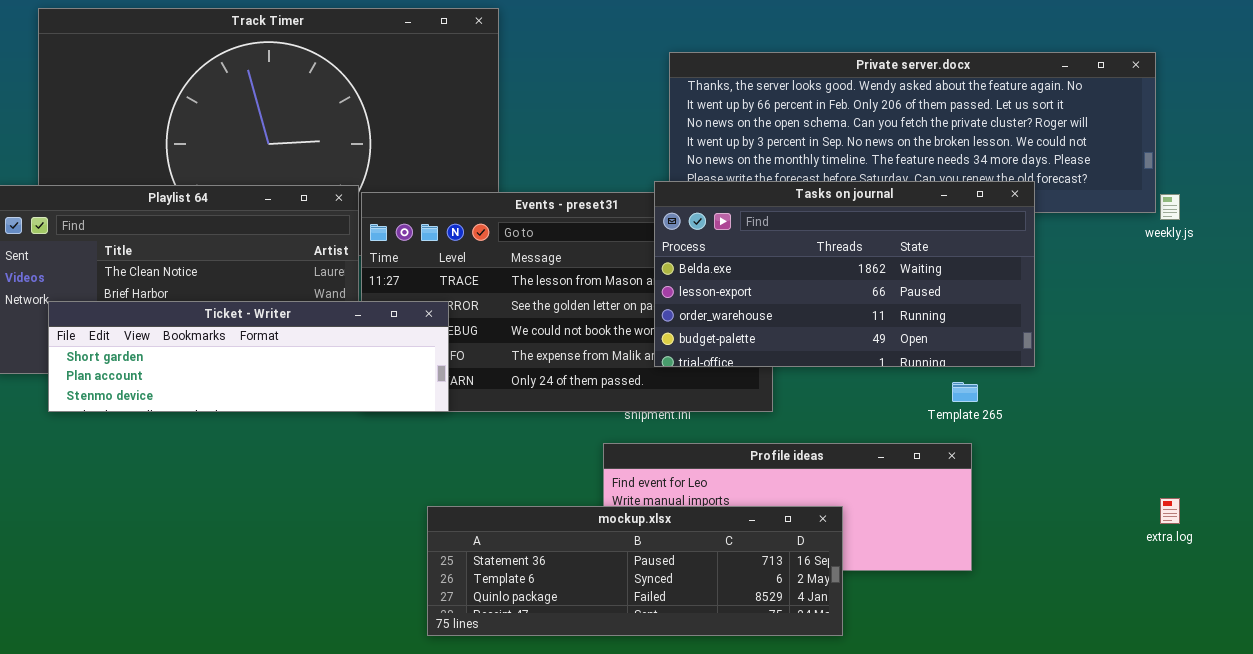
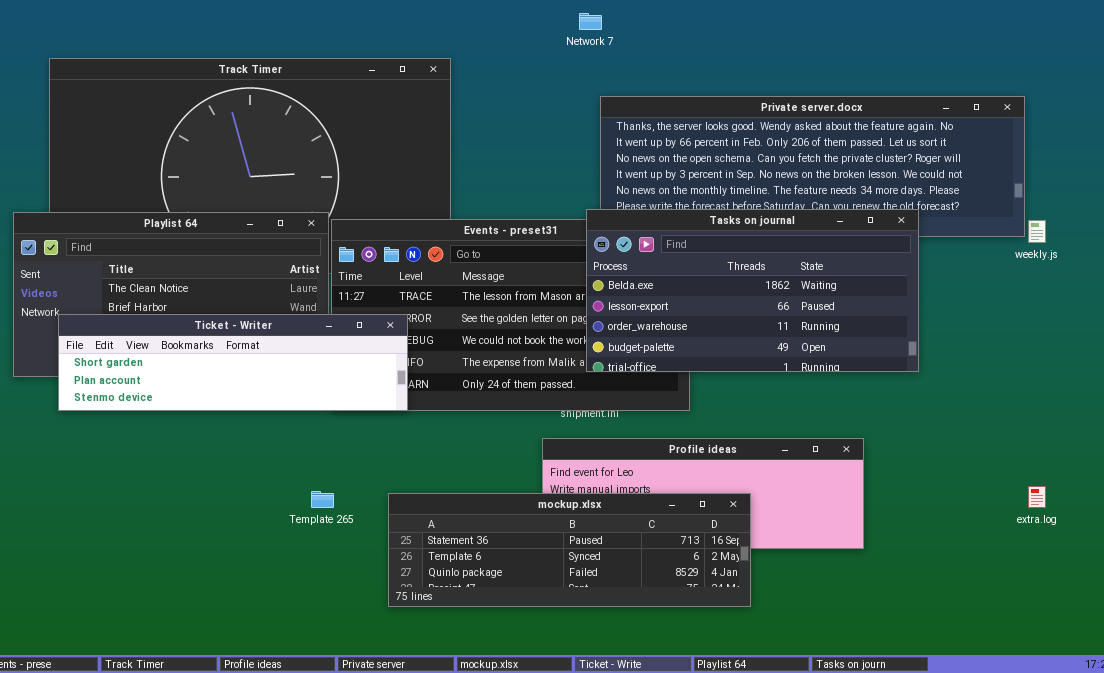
Template 265: [952,382,978,402] -> [311,491,334,508], moved

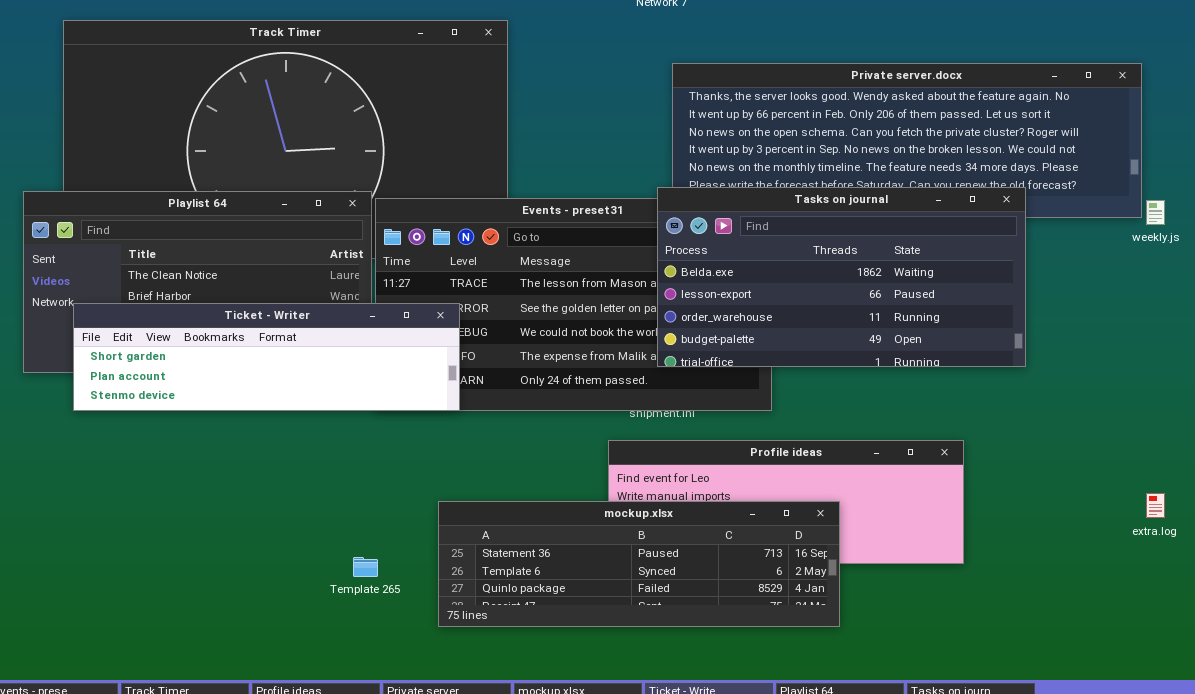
Template 265: [311,491,334,508] -> [353,557,378,577], moved

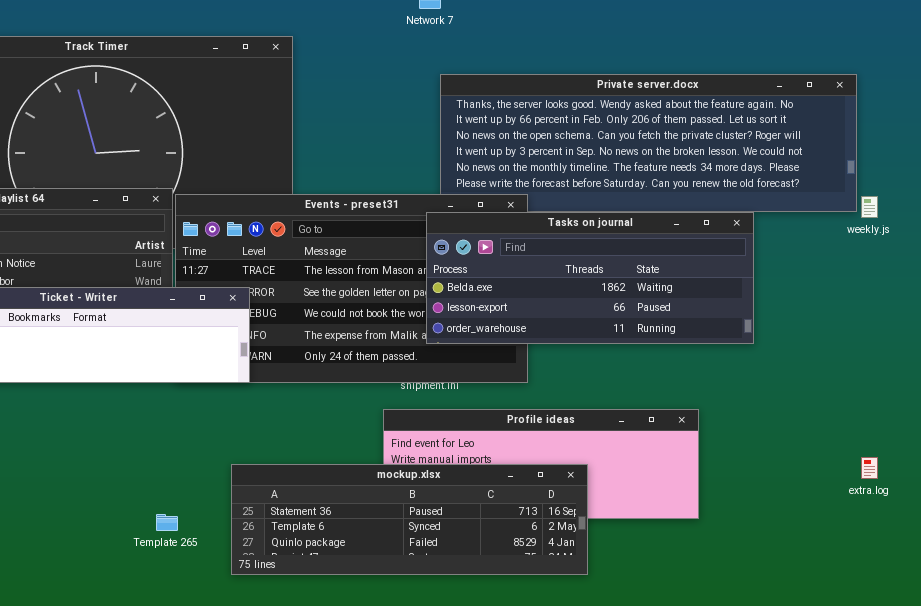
Tasks on journal: [657,187,1026,367] -> [426,212,754,344], resized

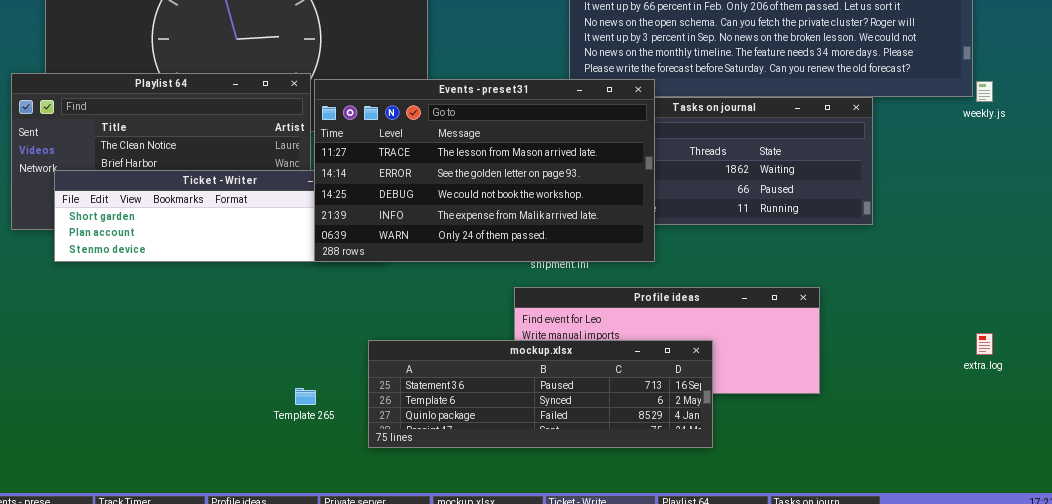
Events - preset31: [175,194,528,383] -> [314,79,655,262], raised

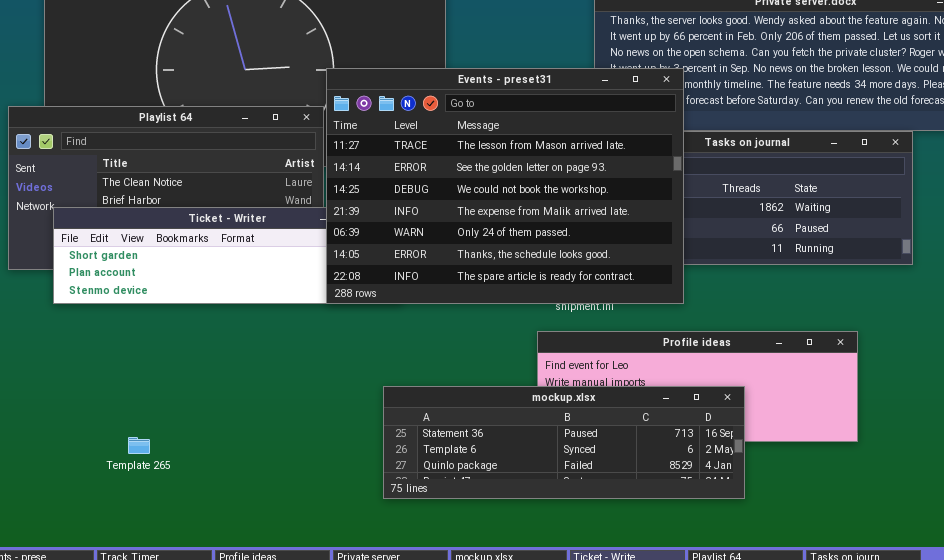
Events - preset31: [314,79,655,262] -> [326,68,684,304], resized
Template 265: [295,388,316,405] -> [128,437,150,454], moved

